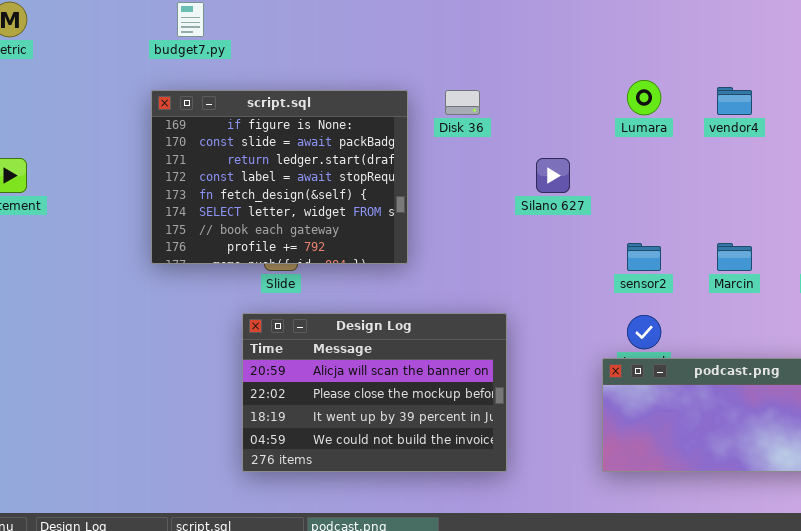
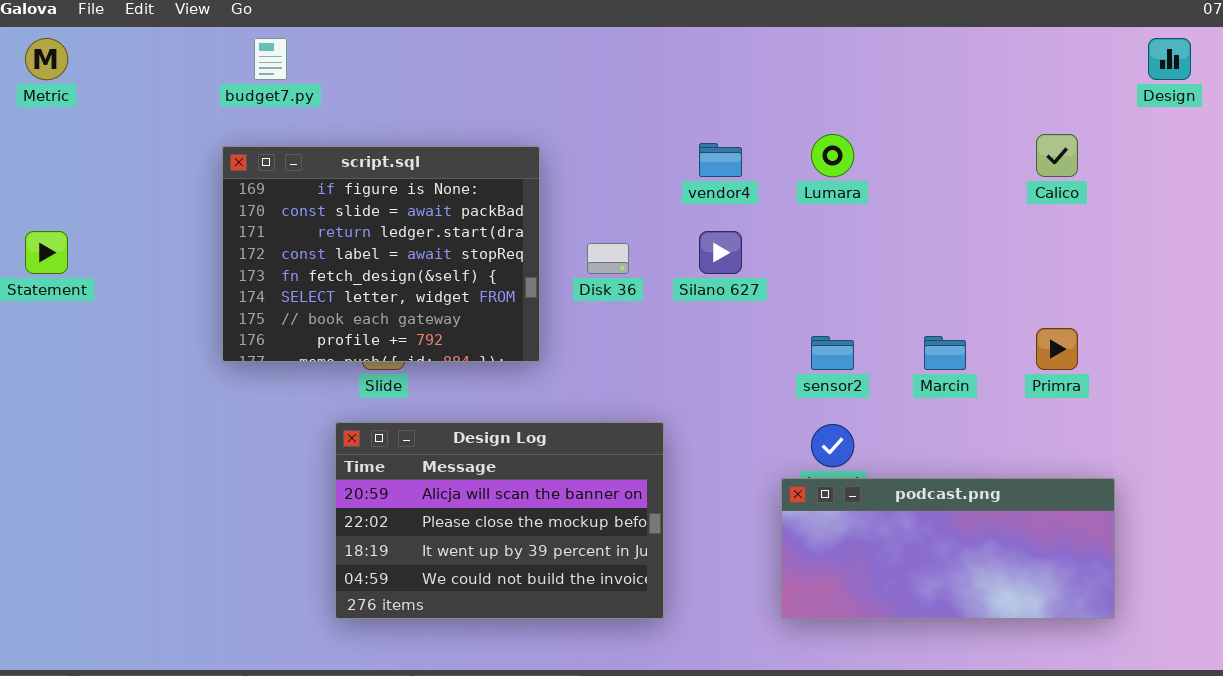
vendor4: [717,87,752,115] -> [699,143,742,177], moved
Disk 36: [445,90,480,115] -> [587,243,629,274], moved

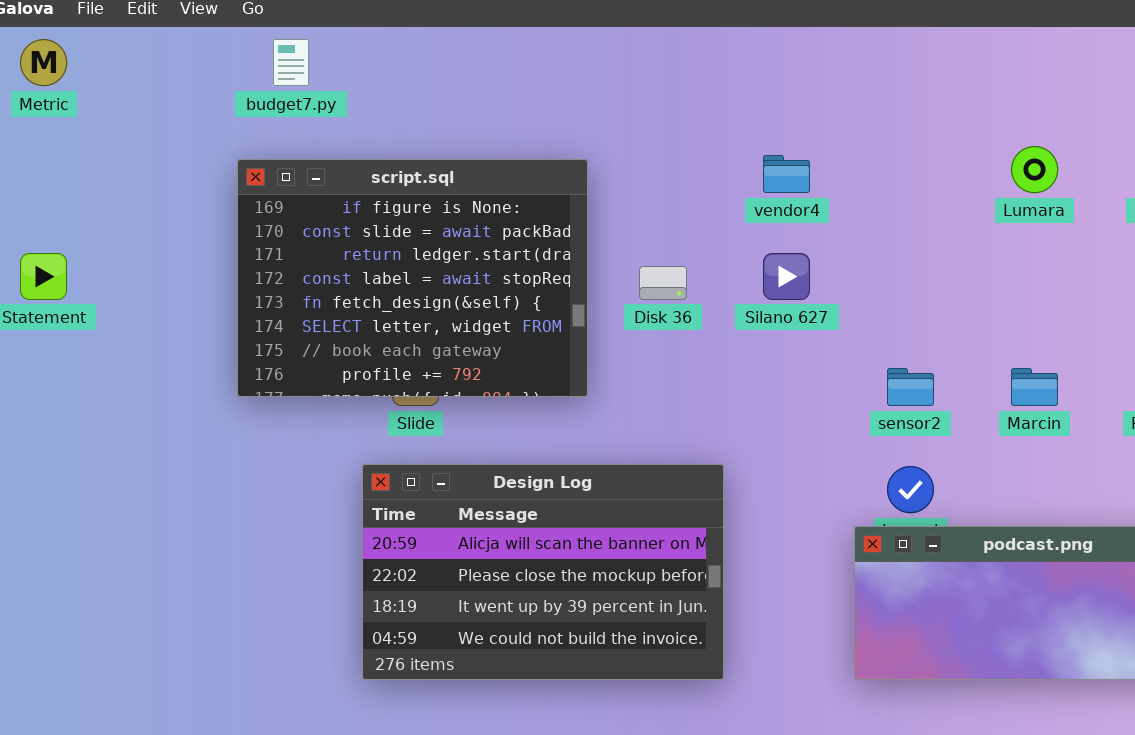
Lumara: [811,134,854,177] -> [1011,146,1058,193], moved

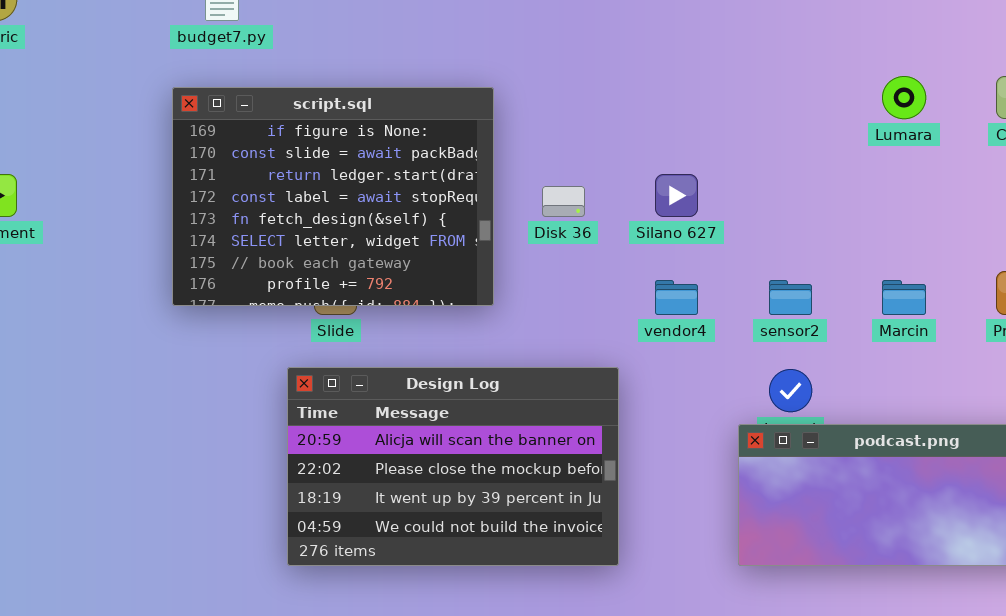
vendor4: [763,155,810,193] -> [655,280,698,315], moved

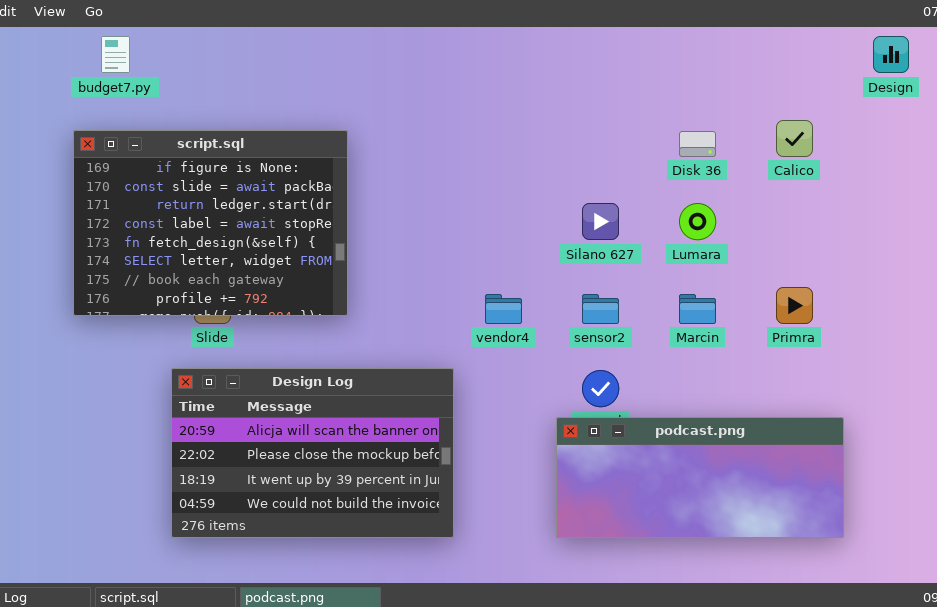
Lumara: [882,76,926,119] -> [679,203,716,240], moved
Silano 627: [655,174,698,217] -> [582,203,619,240], moved
Disk 36: [542,186,585,217] -> [679,131,716,157], moved

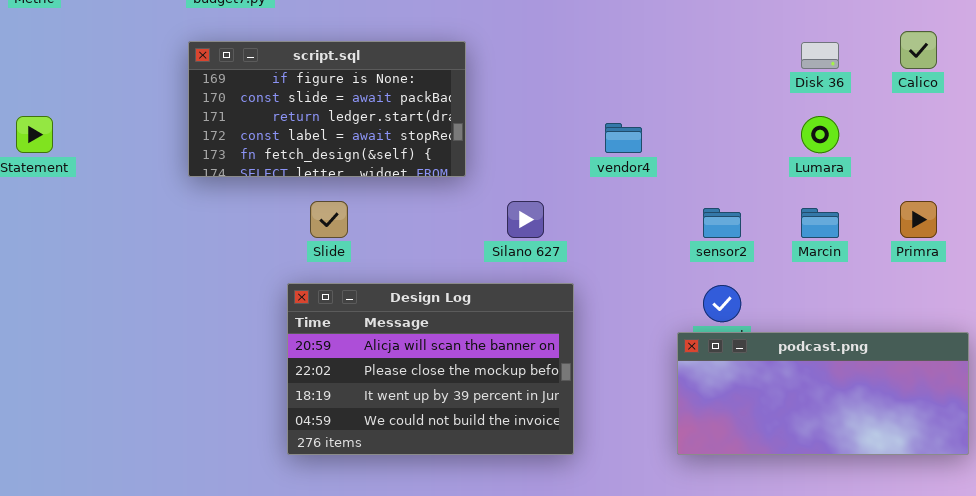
script.sql: [73,130,348,316] -> [188,41,466,177], resized
Silano 627: [582,203,619,240] -> [507,201,544,238], moved
vendor4: [485,294,522,324] -> [605,123,642,153], moved

